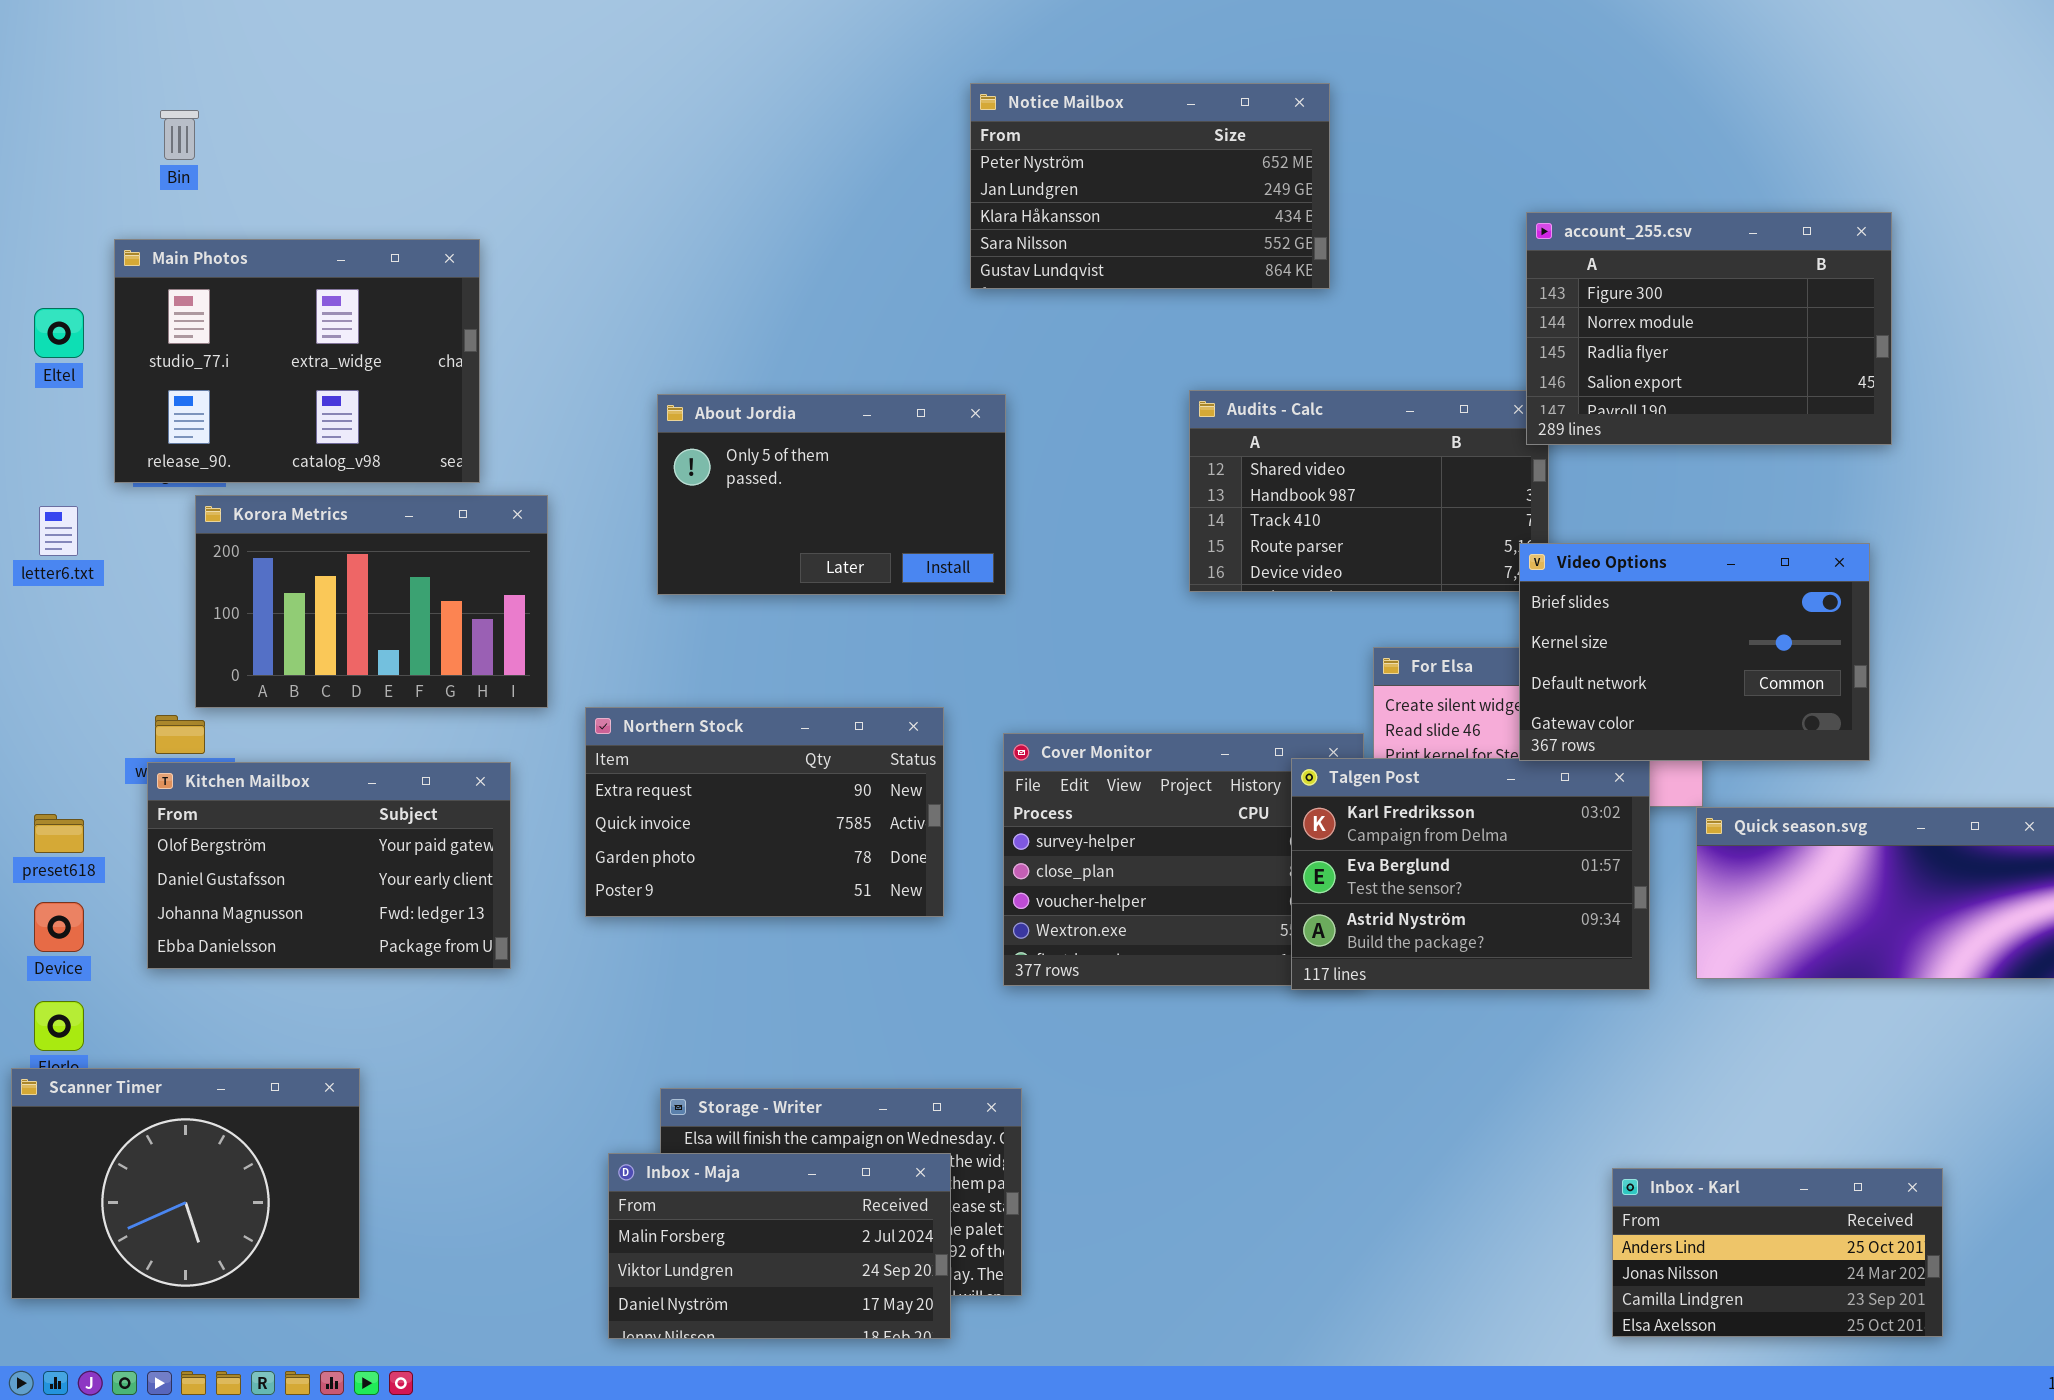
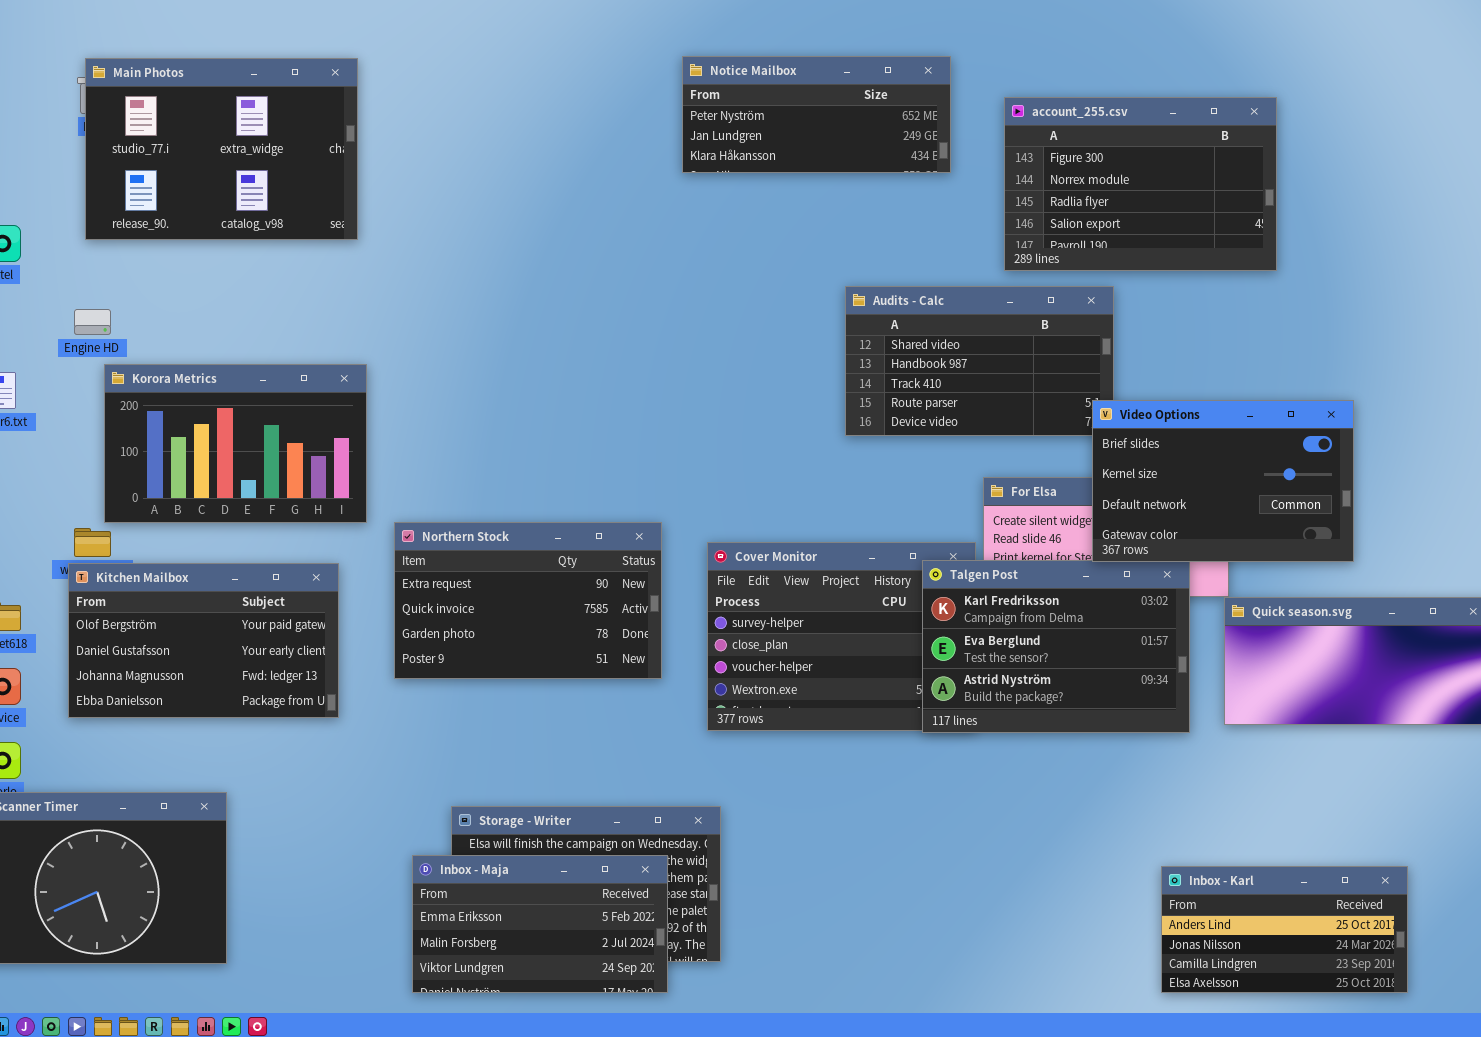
Notice Mailbox: [970,83,1330,289] -> [682,56,951,173], resized
account_255.csv: [1526,212,1892,445] -> [1004,97,1277,271], moved
Main Photos: [114,239,480,483] -> [85,58,358,240], moved
About Jordia: [657,394,1006,595] -> none, closed
Inbox - Maja: [608,1153,951,1339] -> [412,855,668,993], scrolled up 1 row

